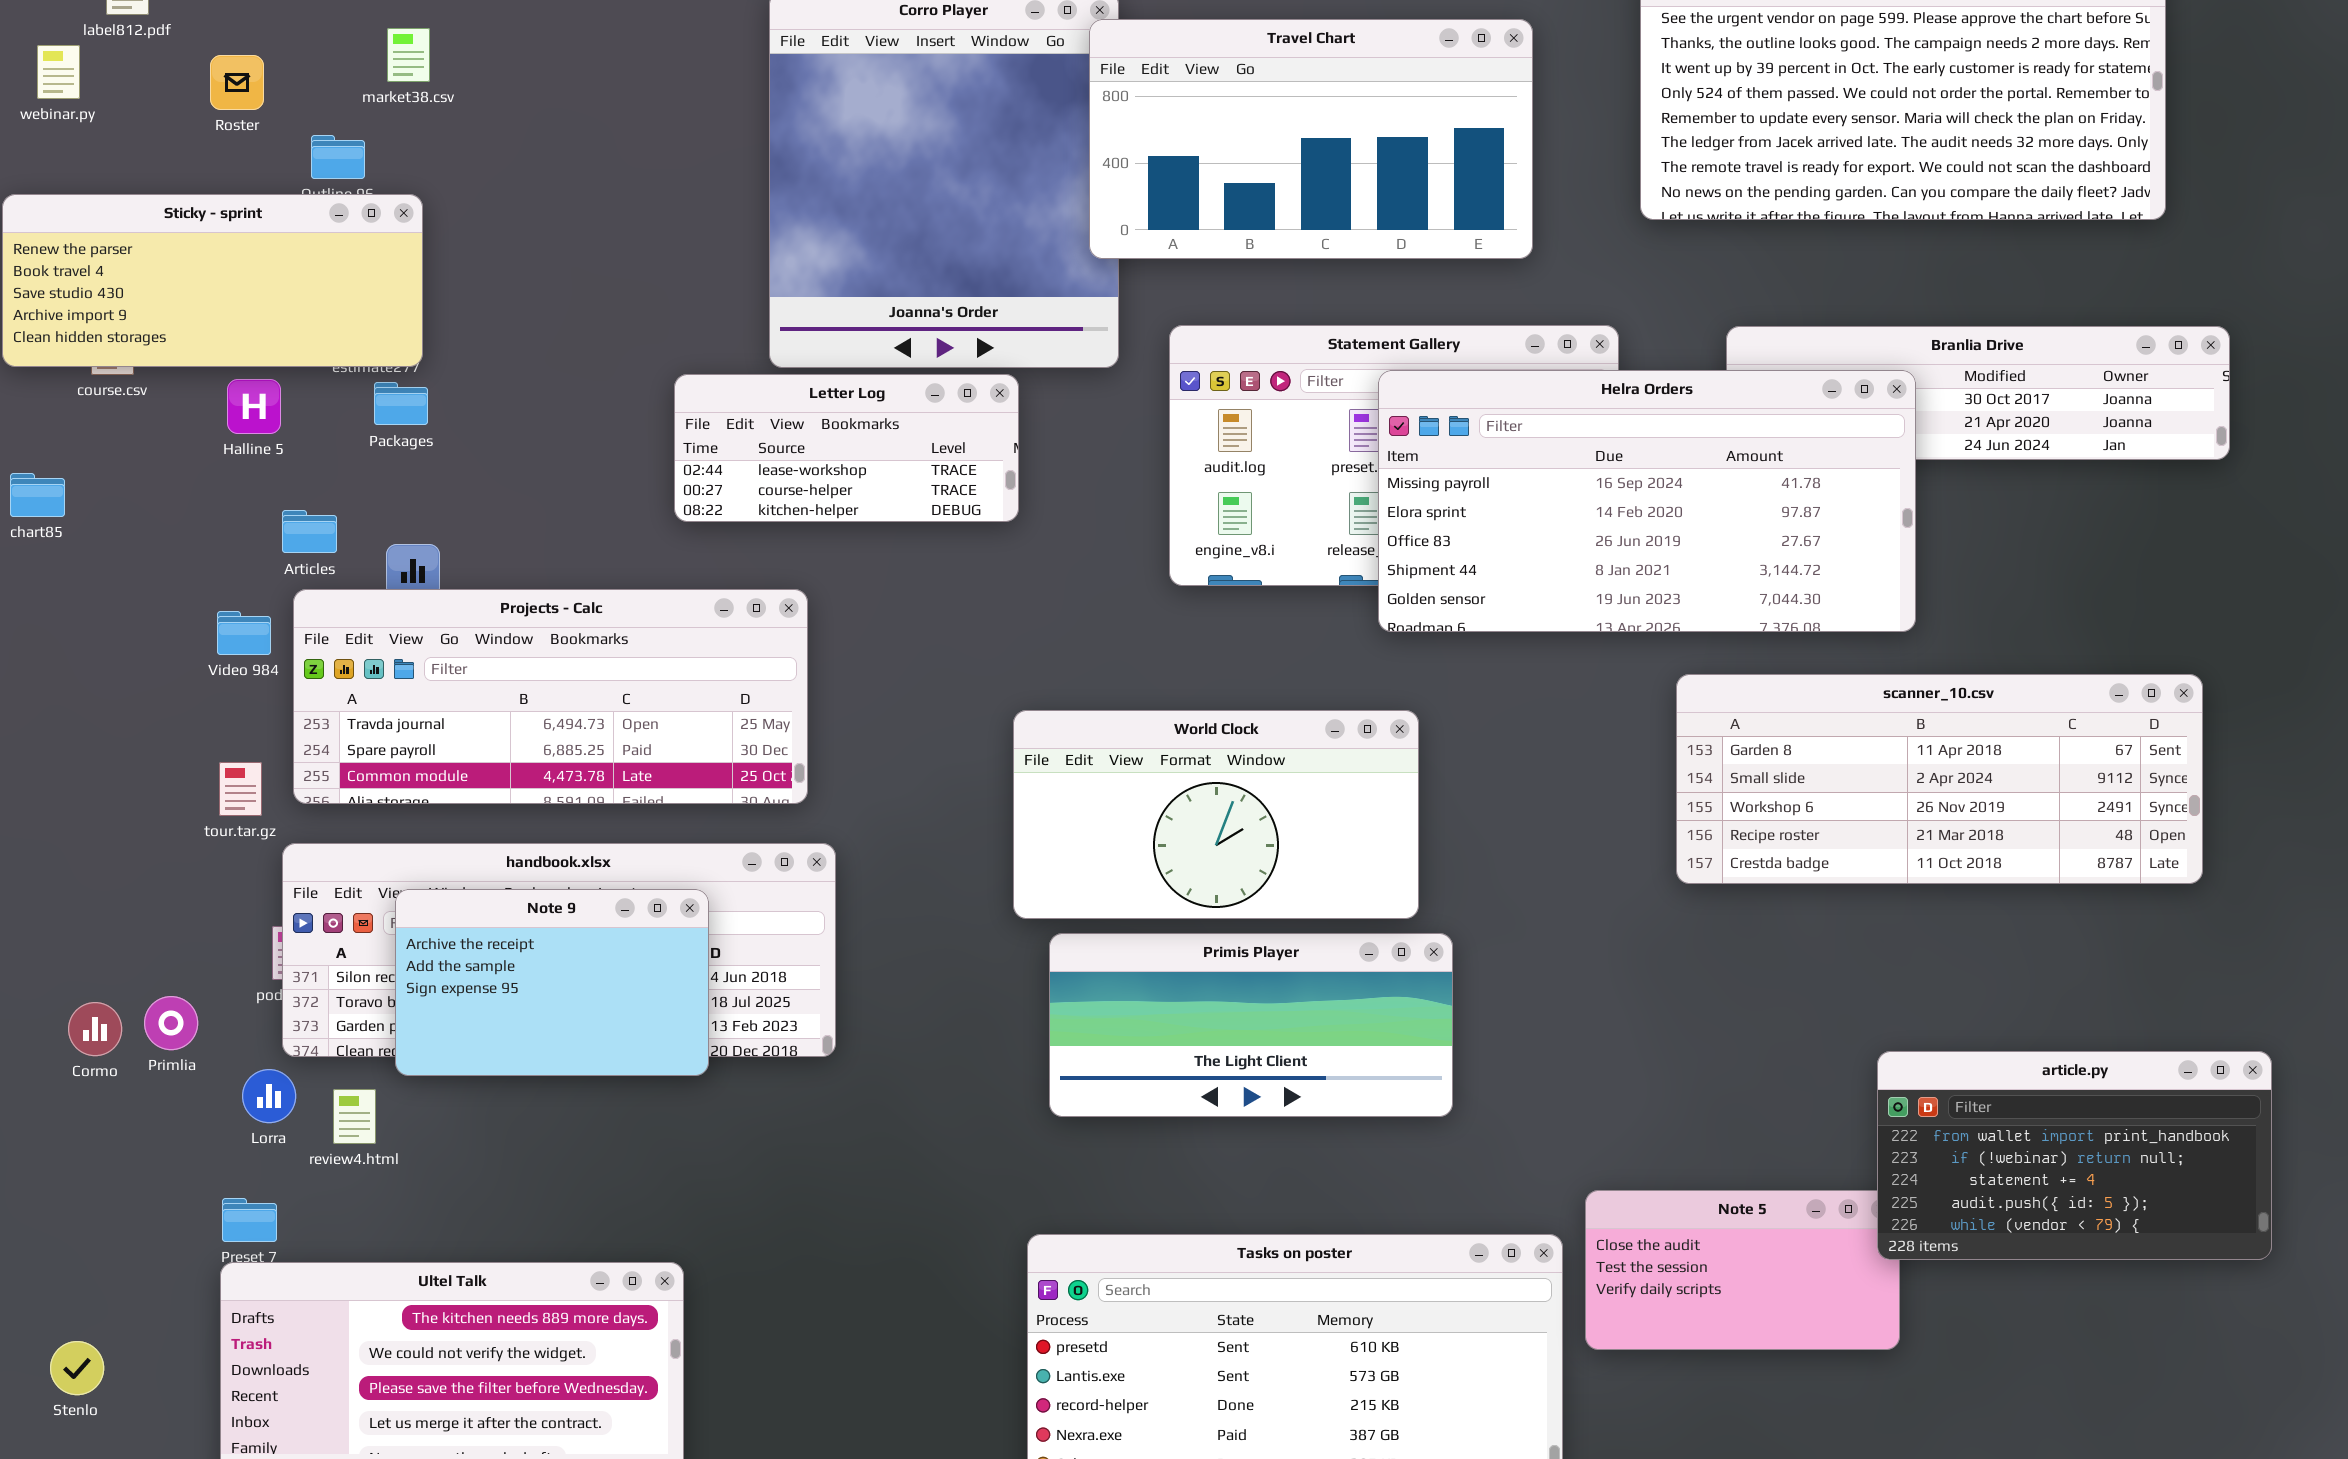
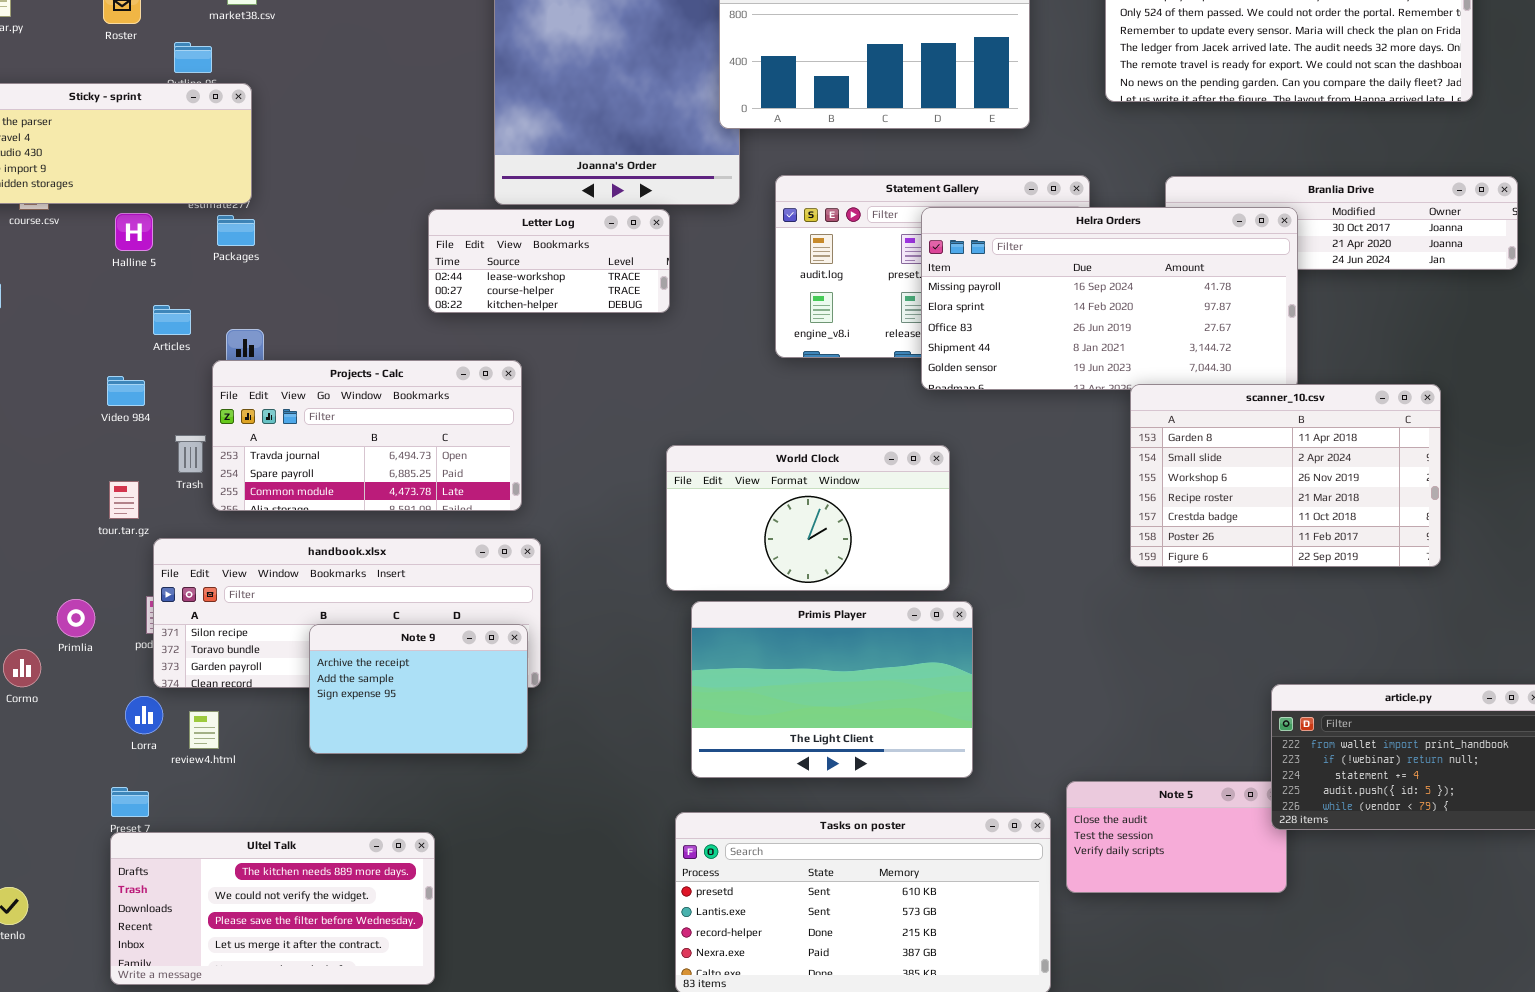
Projects - Calc: [293,589,808,804] -> [212,360,522,511], resized
scanner_10.csv: [1676,674,2203,884] -> [1130,384,1441,567], resized
Note 9: [395,889,709,1076] -> [309,624,528,754], moved
Primis Player: [1049,933,1453,1117] -> [691,601,973,778], resized
Primlia: [144,996,198,1050] -> [57,599,95,637], moved

